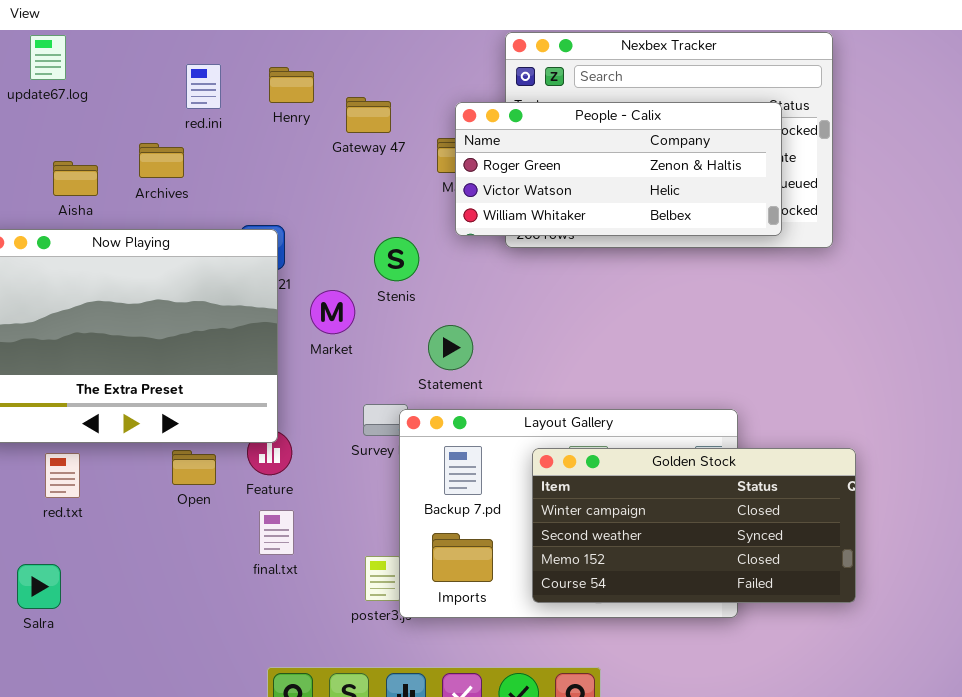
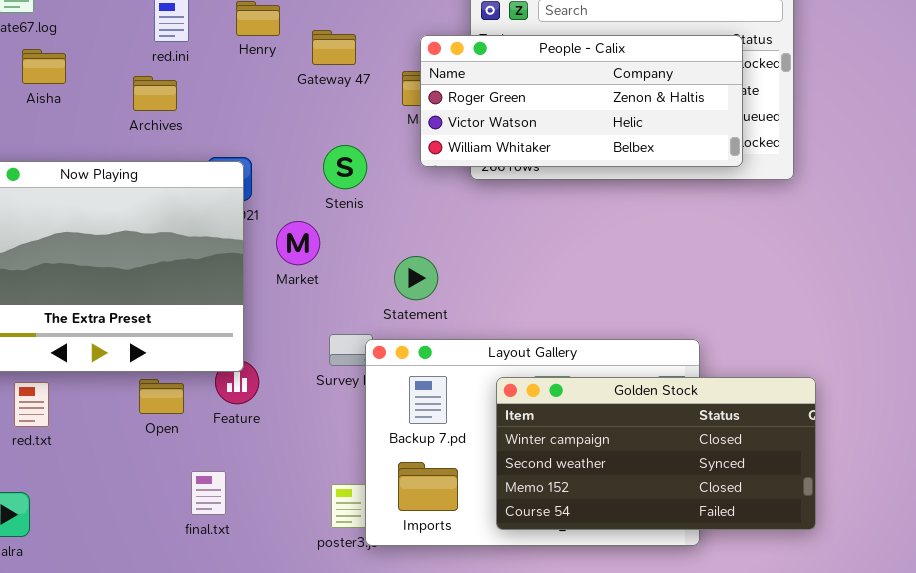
Archives: [139,143,184,178] -> [133,76,177,111], moved
Aisha: [53,161,98,196] -> [22,49,66,84], moved
Stenis: [374,237,419,281] -> [323,145,367,189], moved
final.txt: [259,510,294,555] -> [191,471,226,515], moved

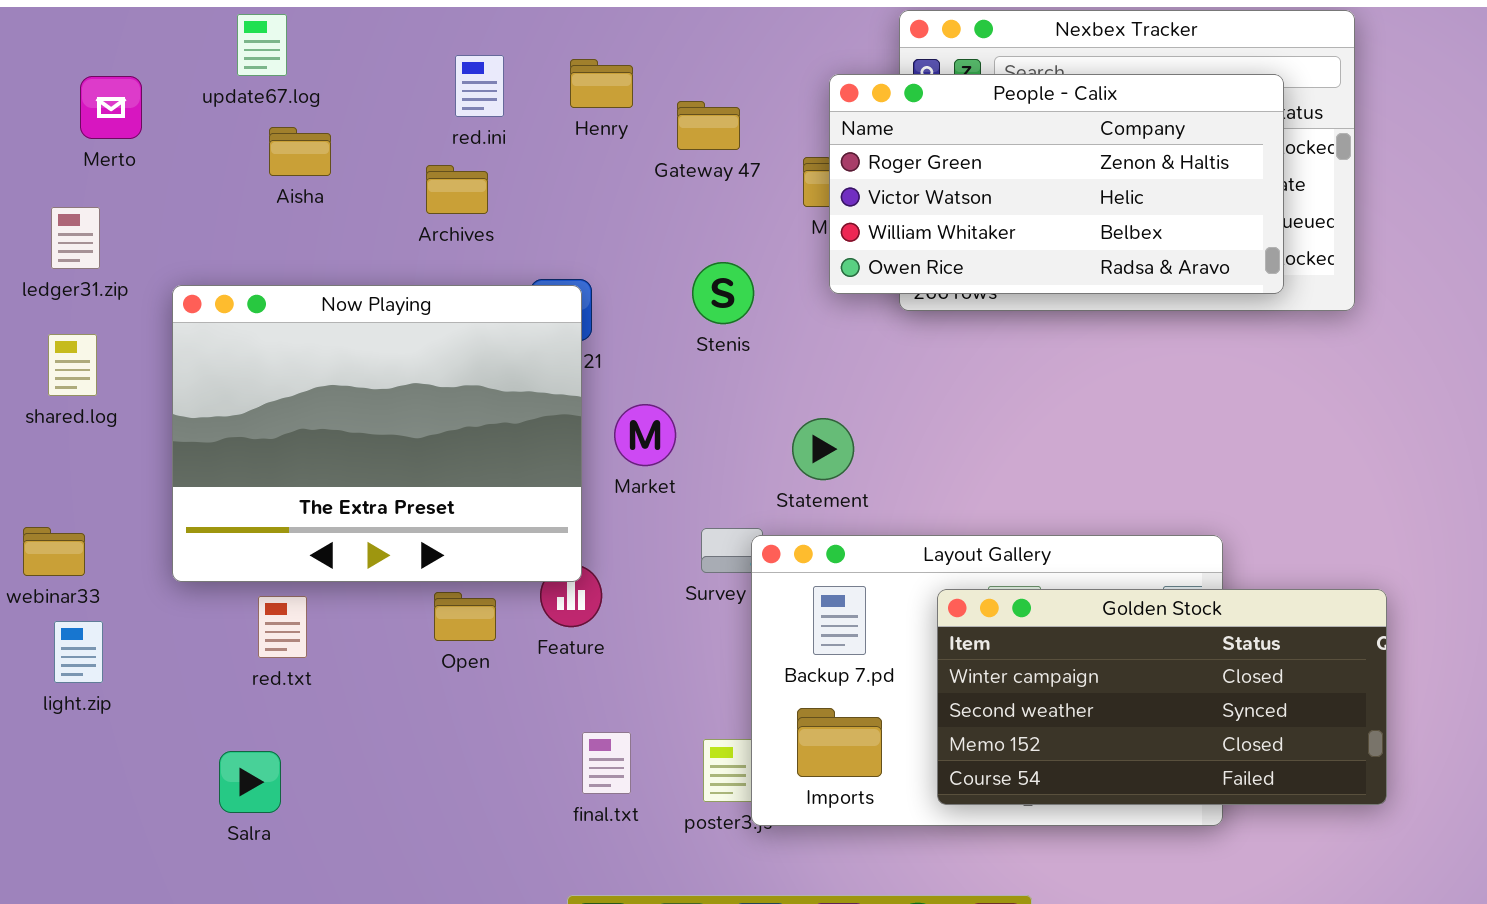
People - Calix: [420,35,743,167] -> [829,74,1284,294], resized
Market: [276,221,320,265] -> [614,404,676,466], moved
final.txt: [191,471,226,515] -> [582,732,631,794], moved

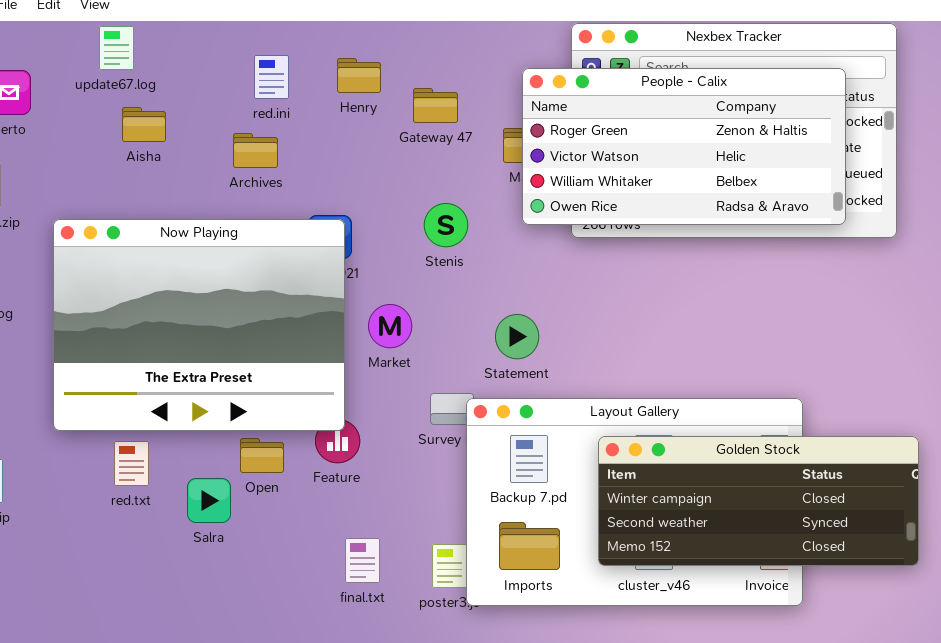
Golden Stock: [937,589,1387,805] -> [598,436,919,566], resized
Salra: [219,751,281,813] -> [187,478,231,523], moved

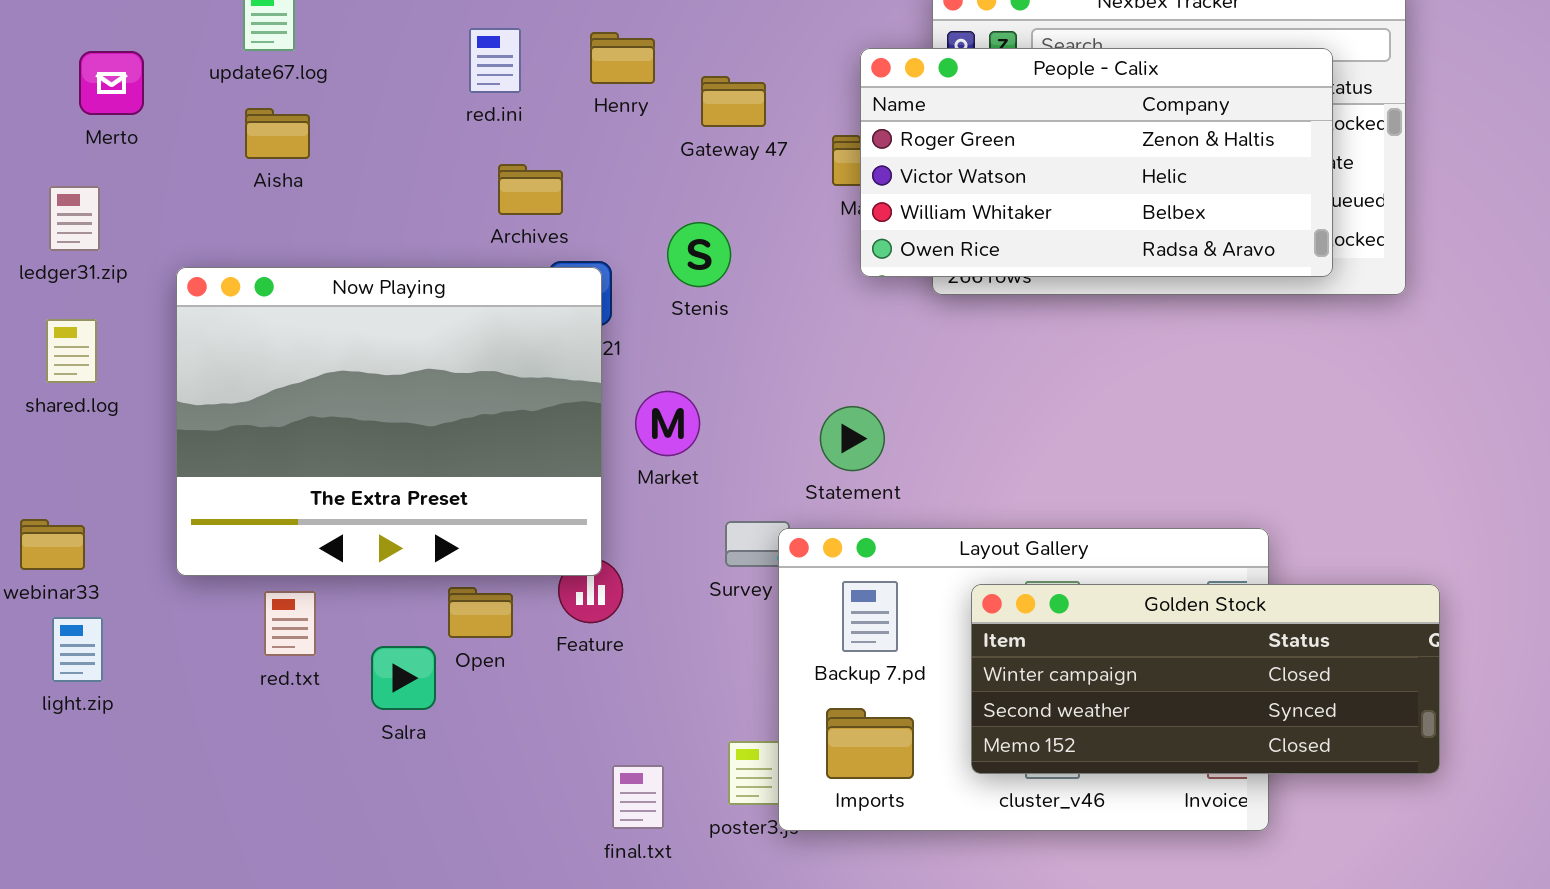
Aisha: [122,107,166,142] -> [245,108,310,159], moved
Archives: [233,133,278,168] -> [498,164,563,215], moved
Stenis: [424,203,468,247] -> [667,222,731,287], moved
final.txt: [345,538,380,583] -> [612,765,664,829], moved

